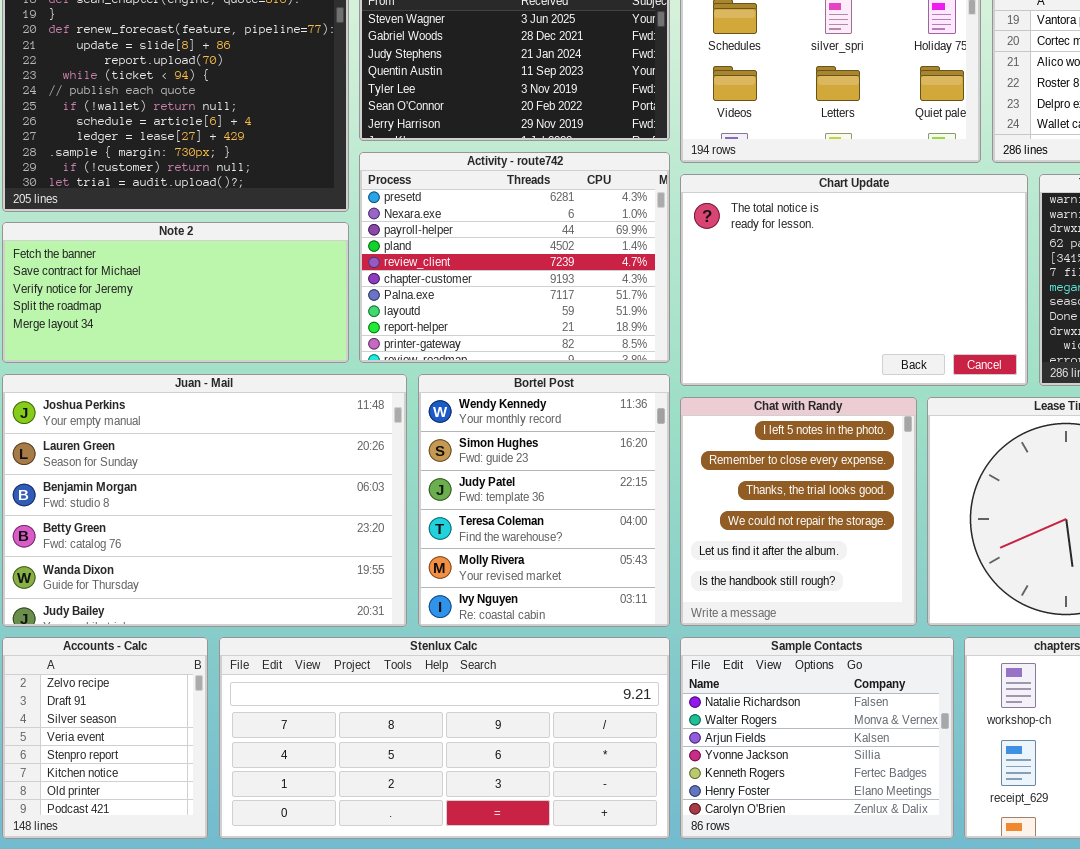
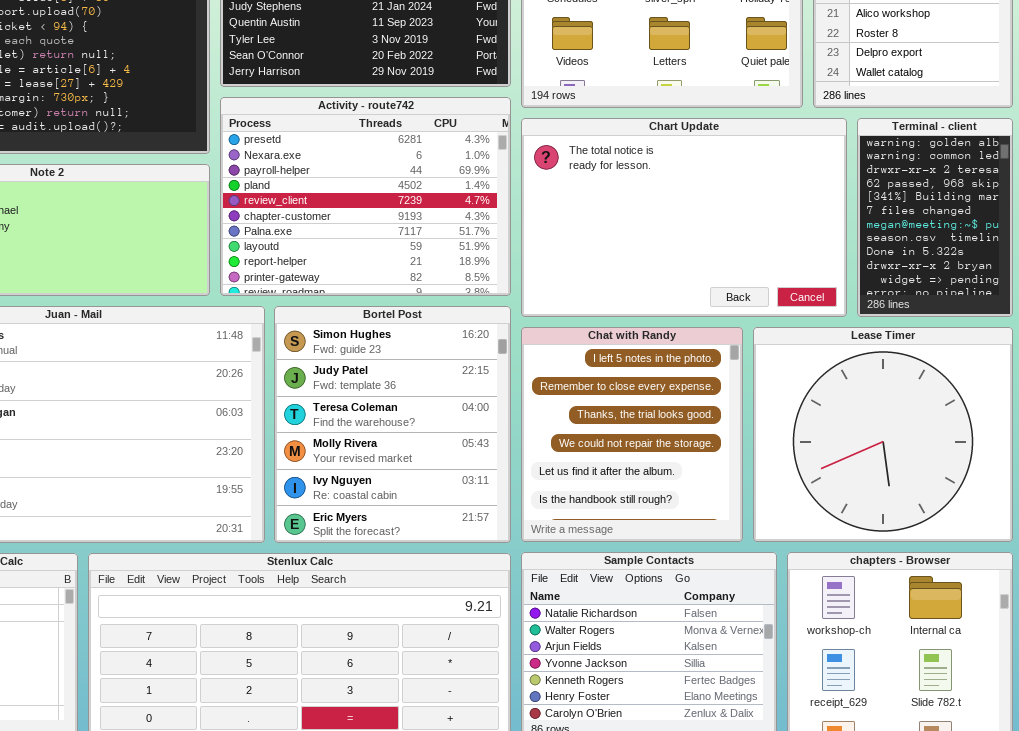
Bortel Post: [418,374,670,627] -> [274,306,511,543], scrolled down 1 row

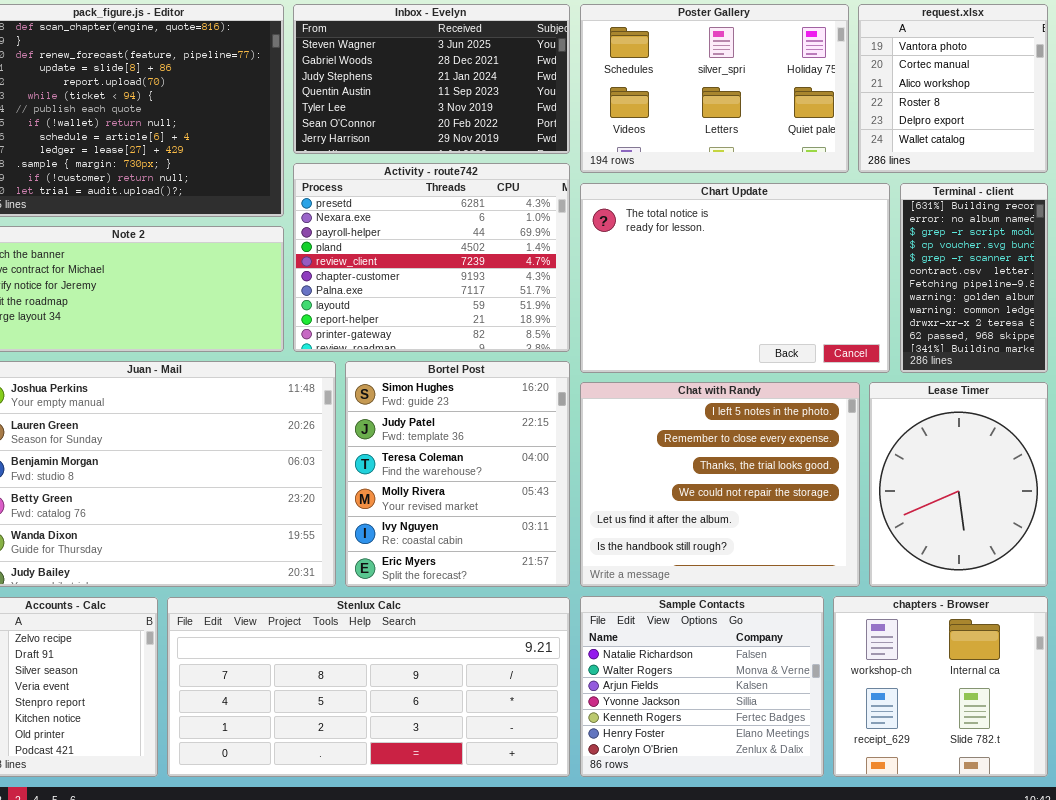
Terminal - client: [857,118,1013,317] -> [900,183,1048,373], scrolled up 7 rows
Chat with Randy: [521,327,743,542] -> [580,382,860,587], resized
Lease Timer: [753,327,1013,542] -> [869,382,1048,587], resized

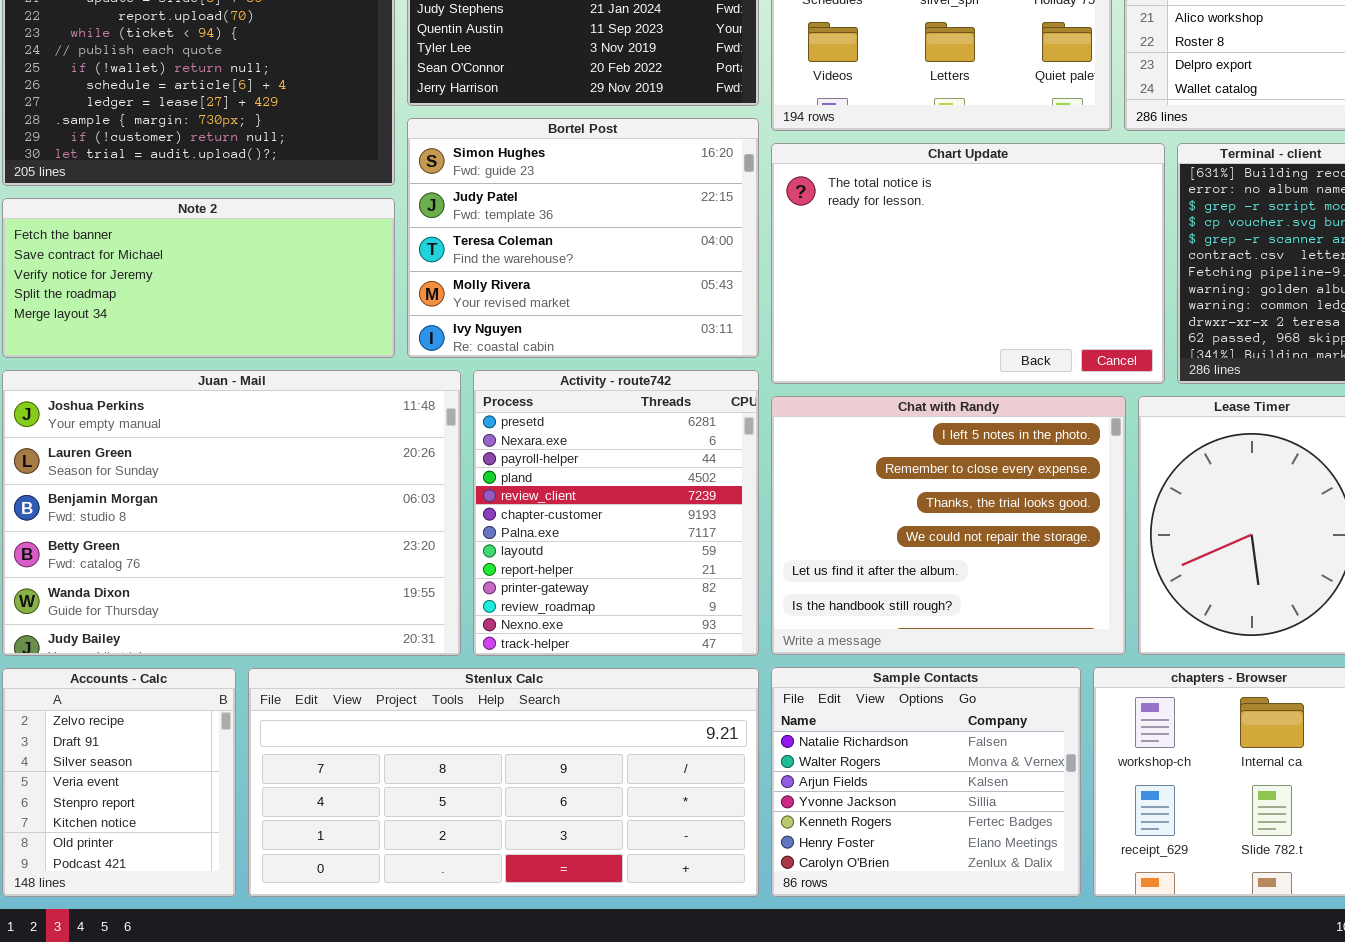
Activity - route742: [293,163,570,352] -> [473,370,759,656], moved, resized
Bortel Post: [345,361,570,587] -> [407,118,759,358], moved, resized

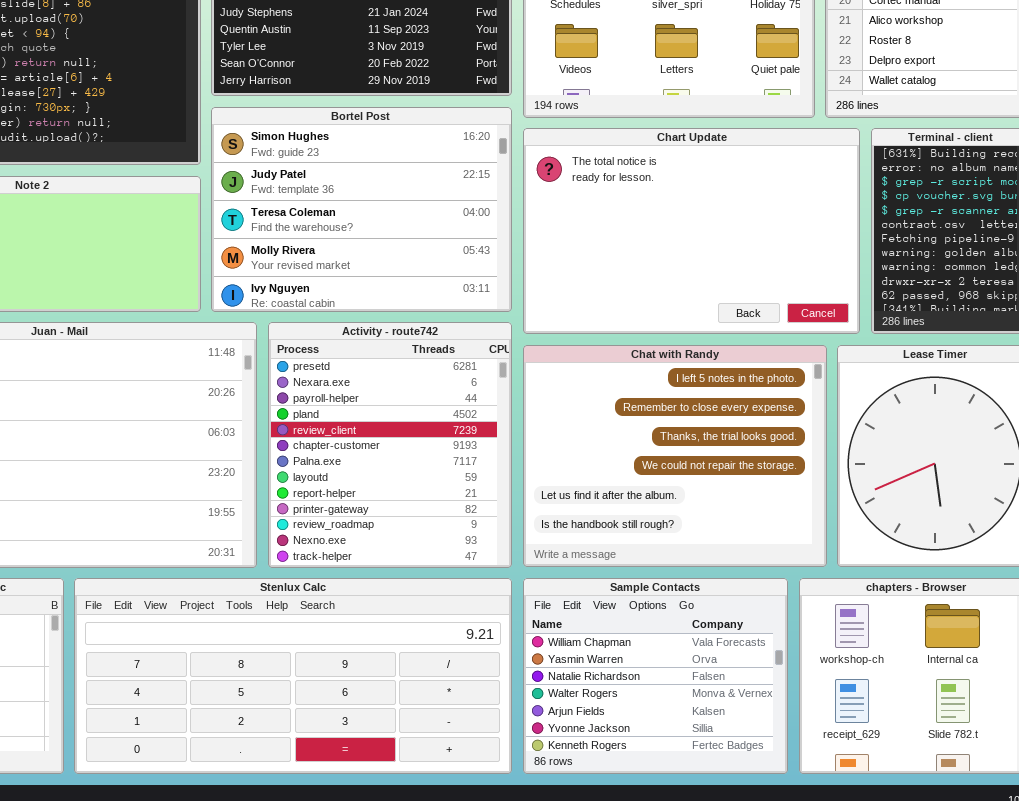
Sample Contacts: [771,667,1081,897] -> [523,578,788,774], scrolled up 2 rows

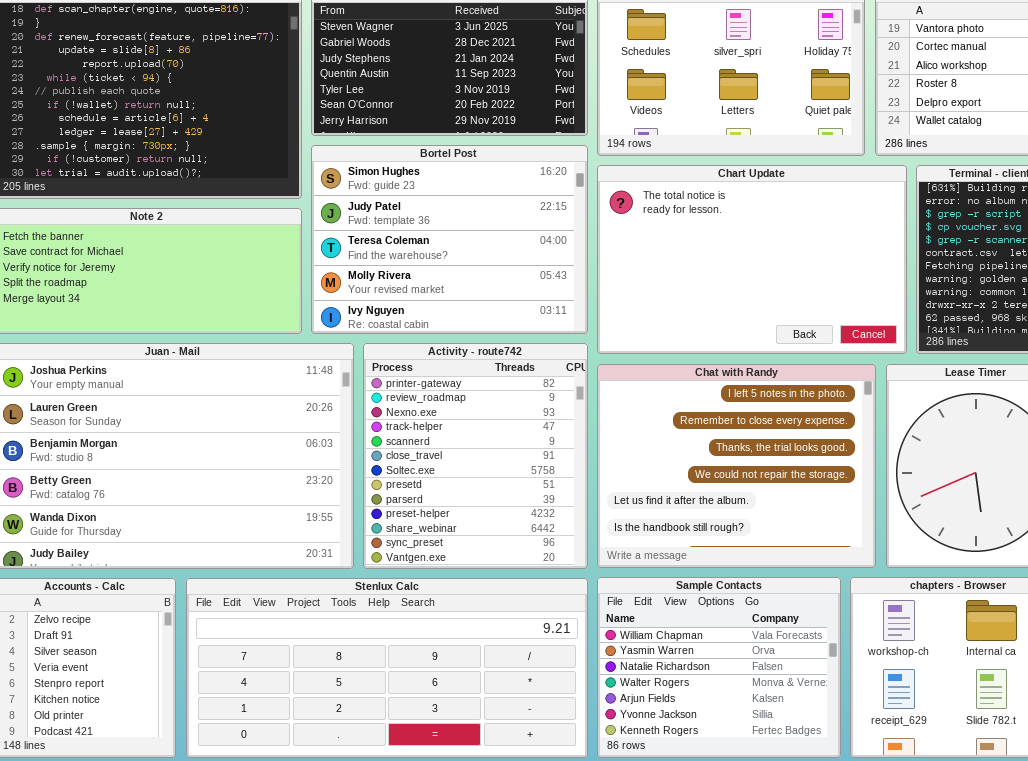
Activity - route742: [268,322,512,568] -> [363,343,588,569], scrolled down 9 rows

